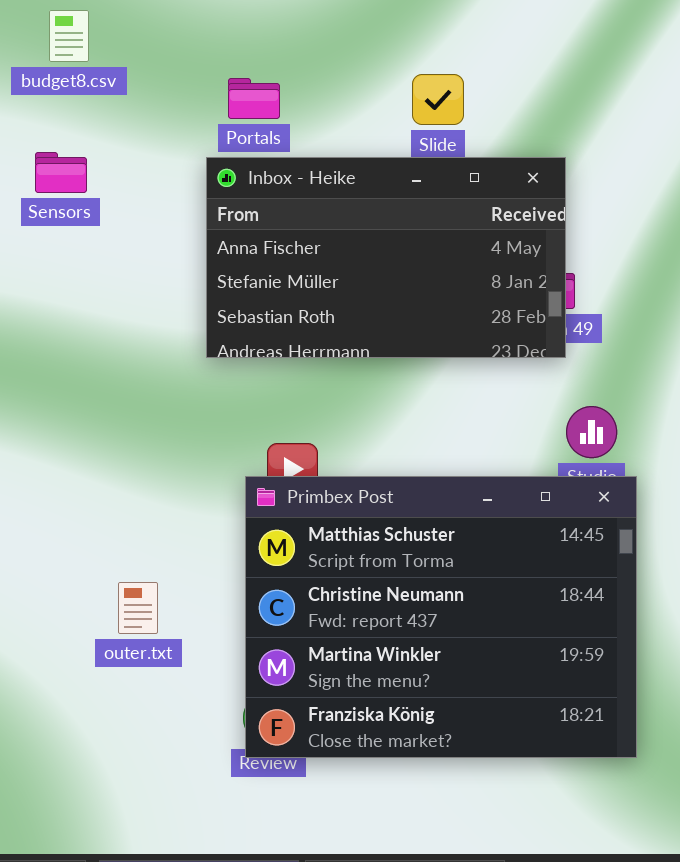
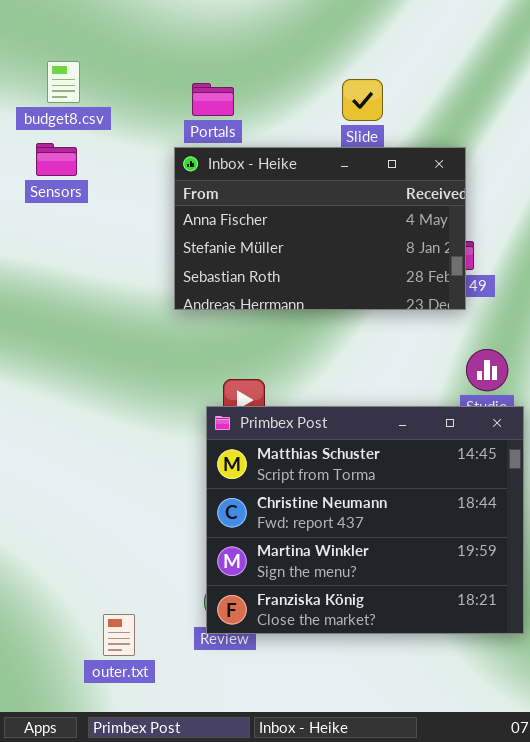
budget8.csv: [49,10,89,62] -> [47,61,80,103], moved
outer.txt: [118,582,158,634] -> [103,614,135,656], moved

